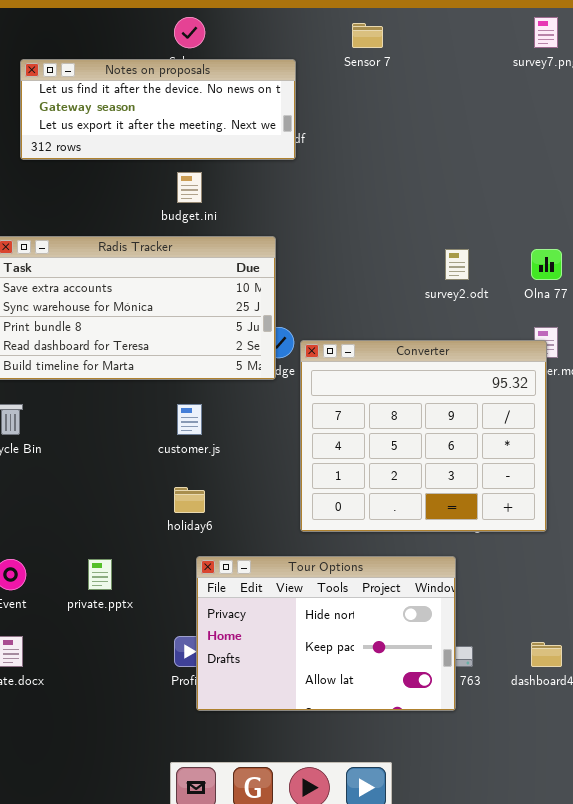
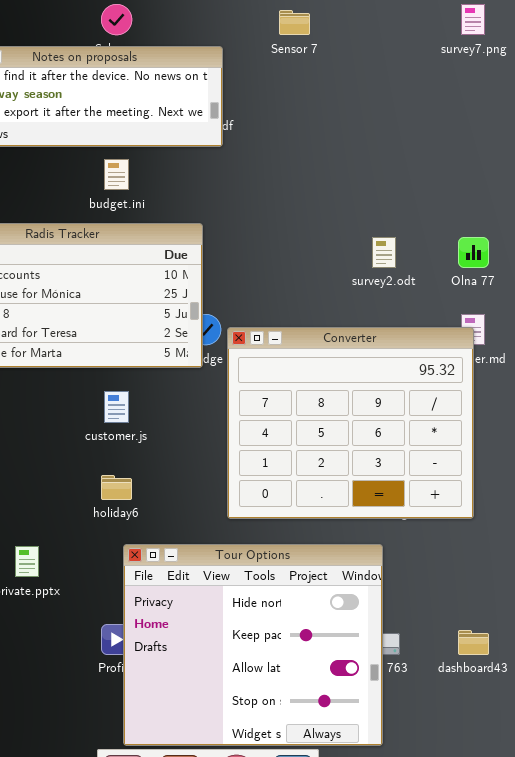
Tour Options: [196,556,456,711] -> [123,544,383,746], resized

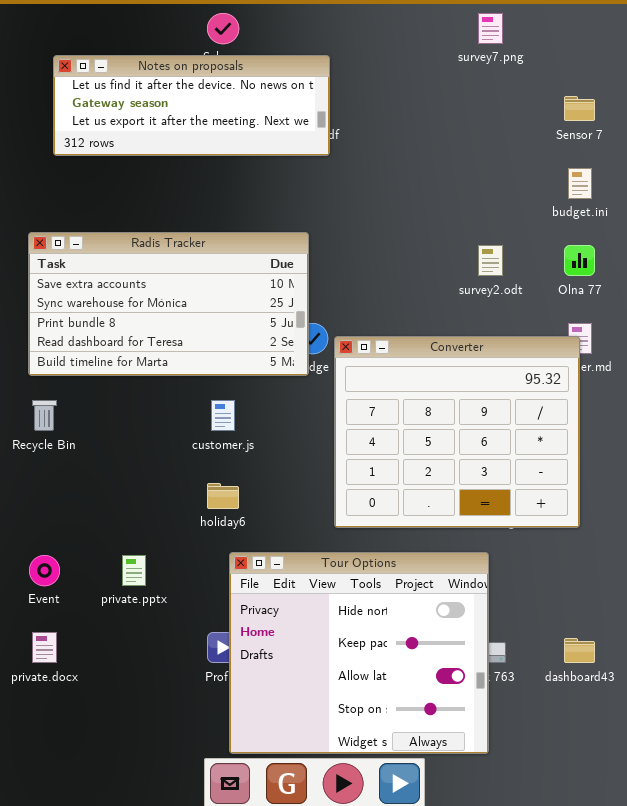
survey7.png: [461,4,485,35] -> [478,13,503,44], moved
Sensor 7: [279,10,310,35] -> [564,96,595,121], moved
budget.ini: [104,159,129,190] -> [568,168,592,199], moved

